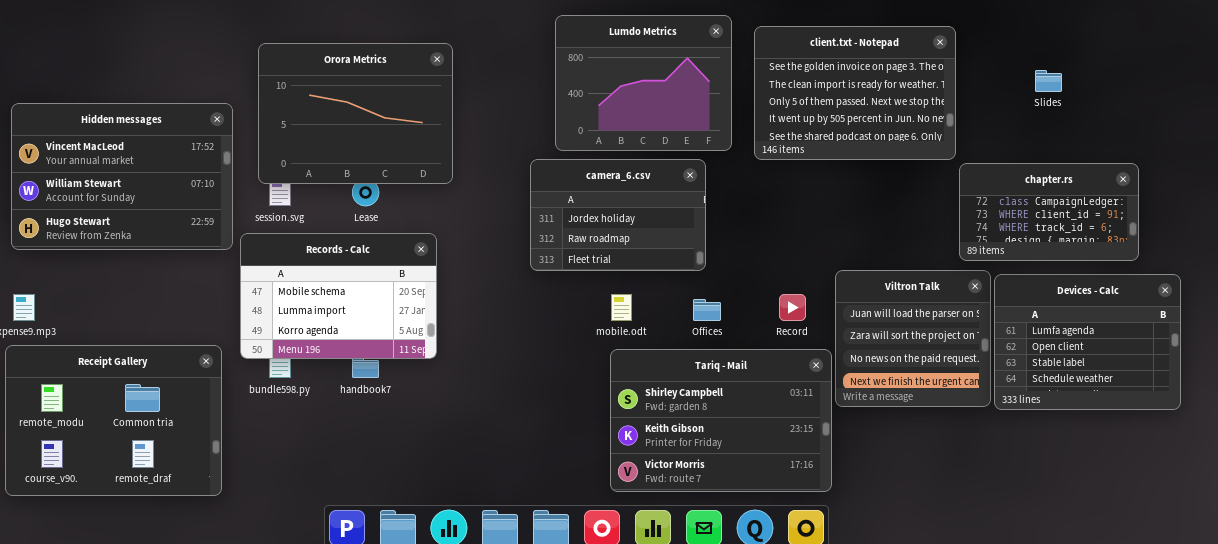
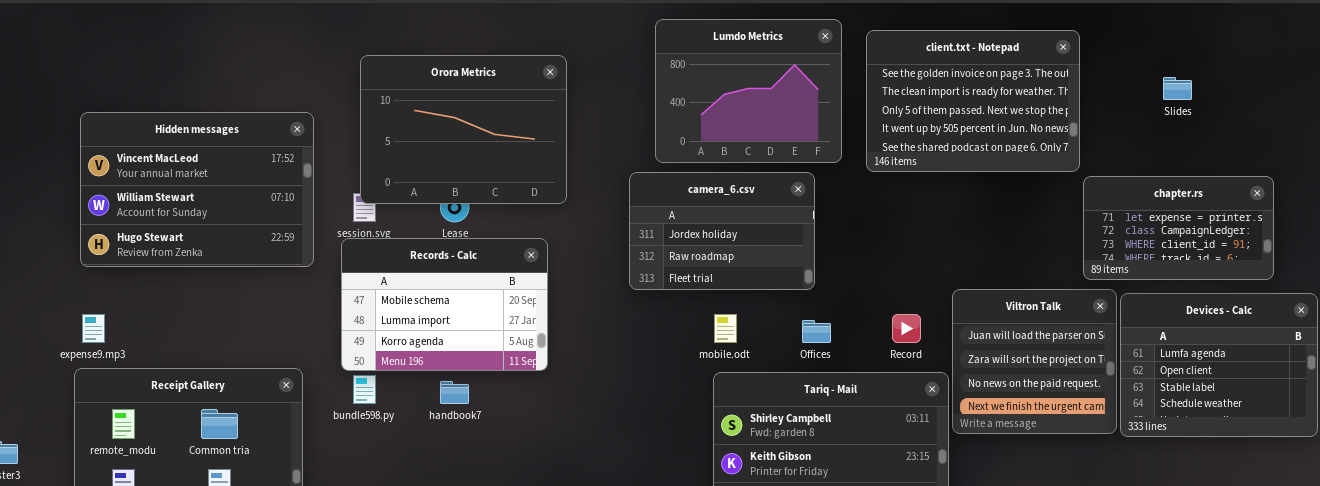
Orora Metrics: [258,43,453,184] -> [360,55,567,204], moved
chapter.rs: [959,163,1139,261] -> [1083,176,1274,280], scrolled up 1 row
Records - Calc: [240,233,437,359] -> [341,238,548,371], moved

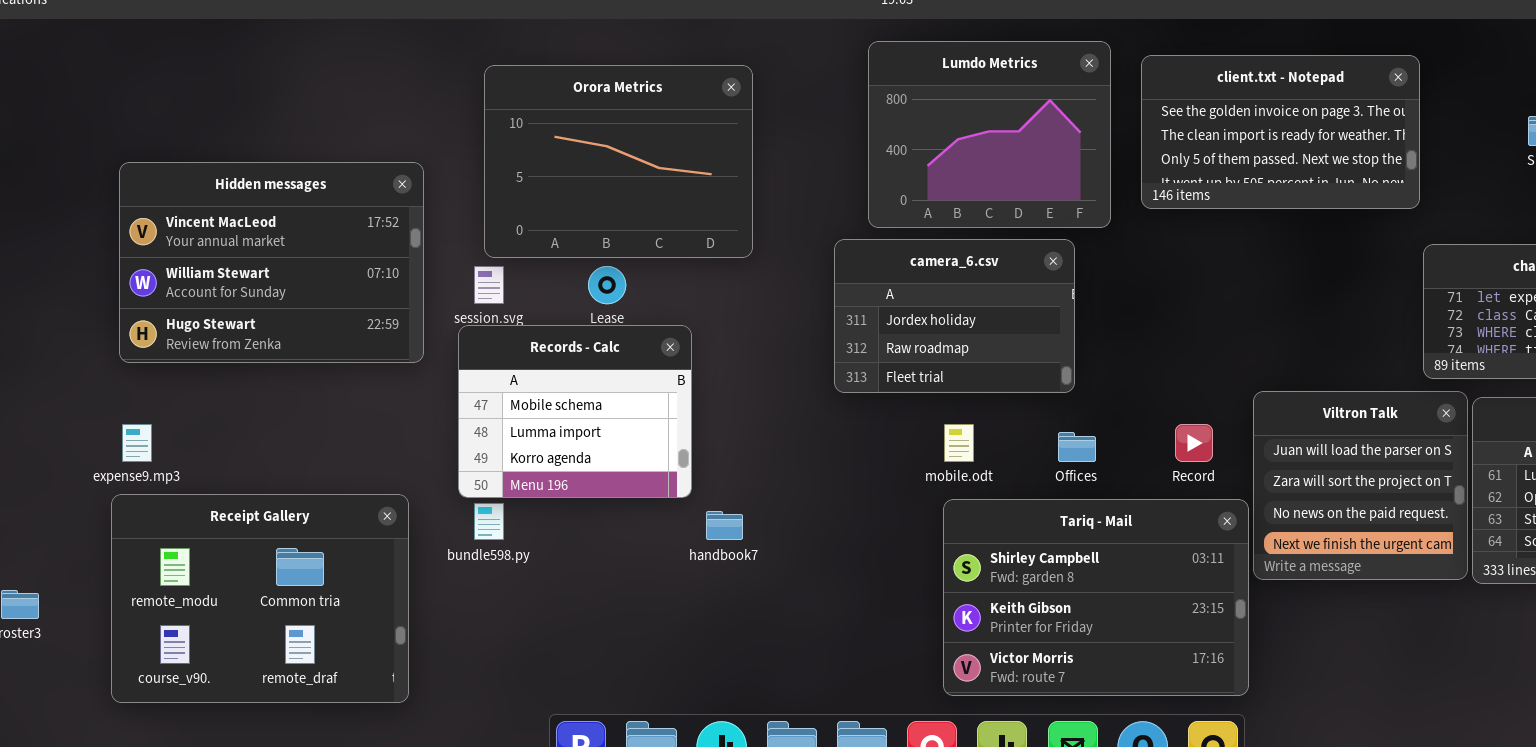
client.txt - Notepad: [866,30,1080,172] -> [1141,55,1420,209], resized
Orora Metrics: [360,55,567,204] -> [484,65,753,258], moved
Records - Calc: [341,238,548,371] -> [458,325,692,498], resized
handbook7: [440,381,469,404] -> [706,511,743,540], moved

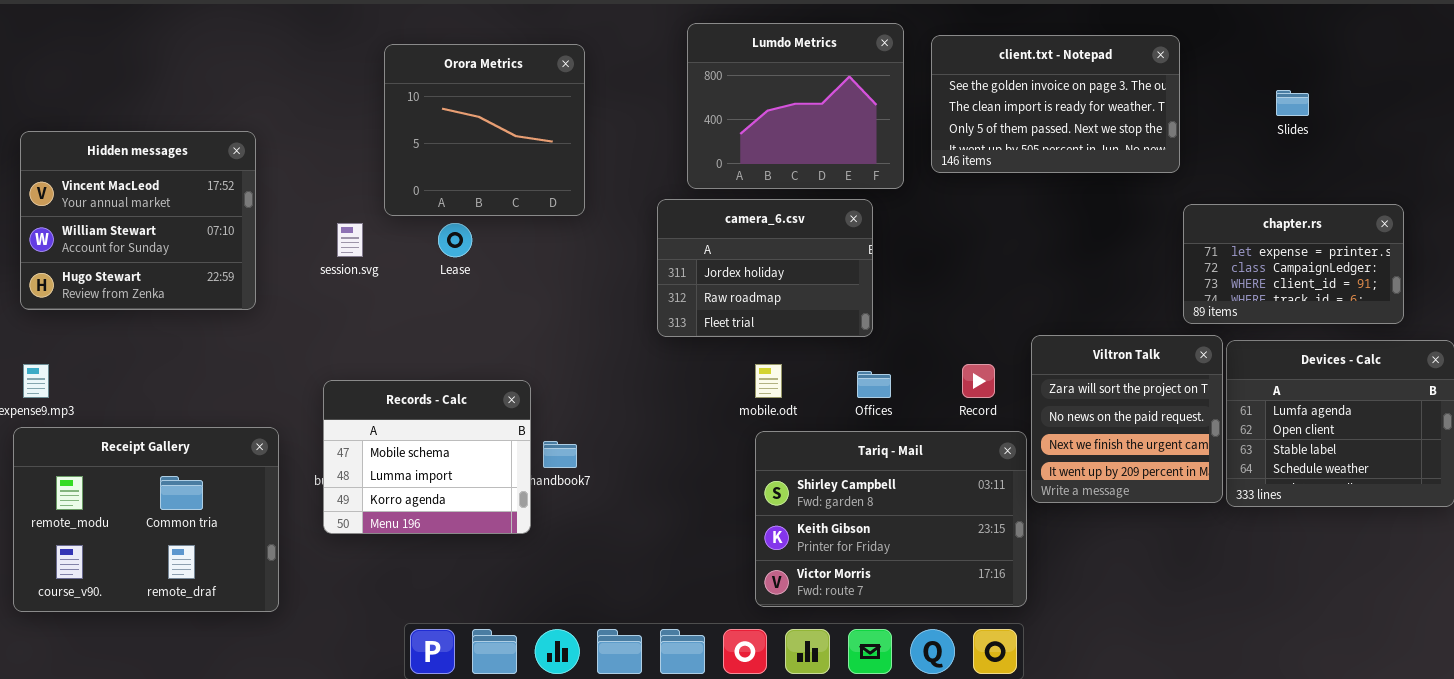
Orora Metrics: [484,65,753,258] -> [384,44,585,216], resized
Hidden messages: [119,162,424,363] -> [20,131,256,310], resized
Records - Calc: [458,325,692,498] -> [323,380,531,534], moved
Viltron Talk: [1253,391,1468,580] -> [1031,335,1223,503], scrolled down 1 row

